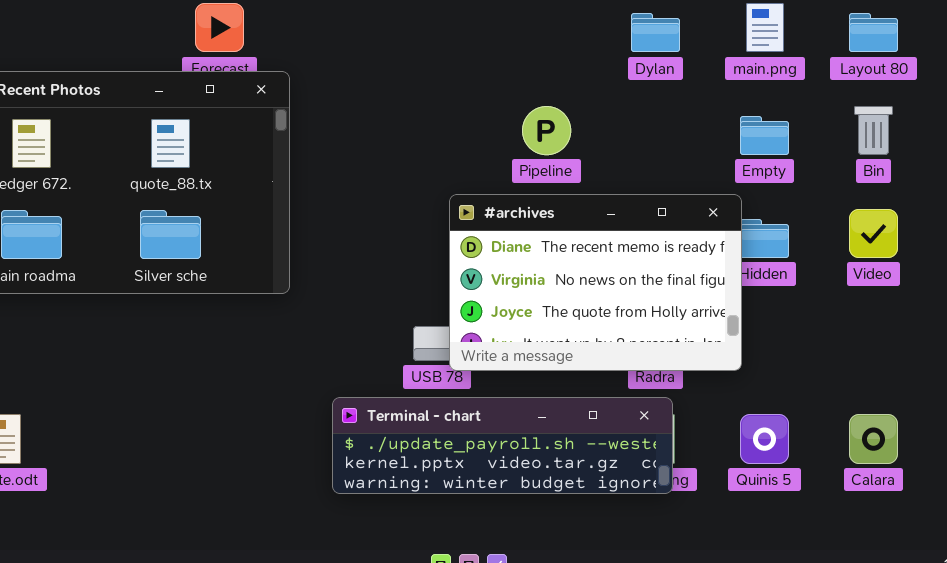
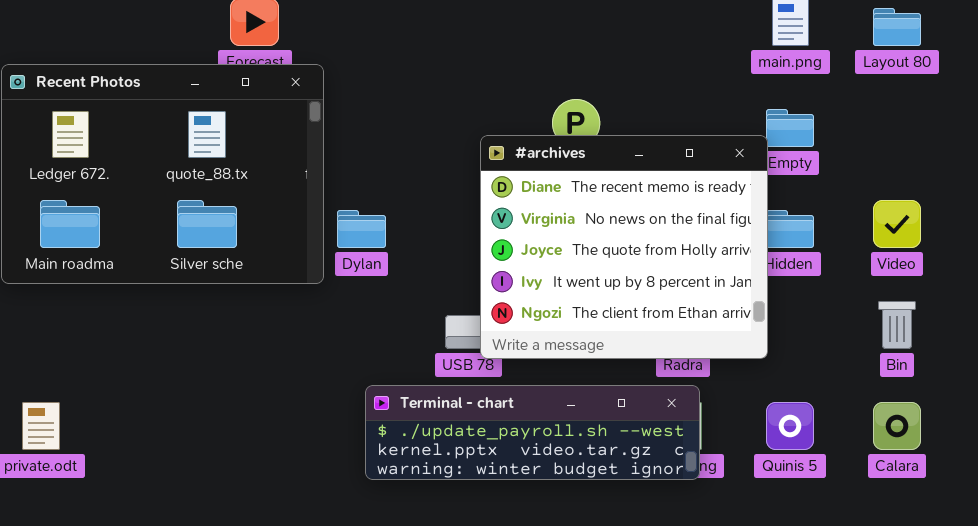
Dylan: [631,13,680,52] -> [337,210,386,248], moved
Bin: [854,106,893,155] -> [878,301,916,349], moved
#archives: [449,194,742,371] -> [480,135,768,359], resized

